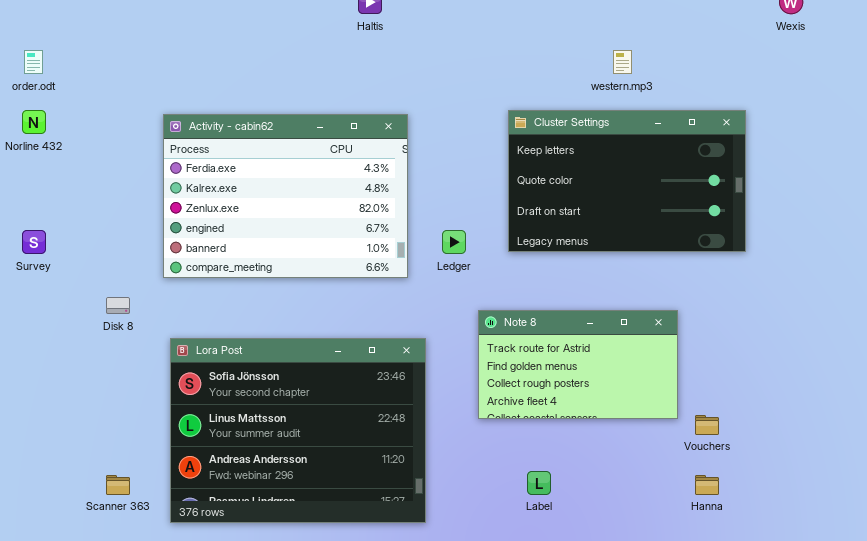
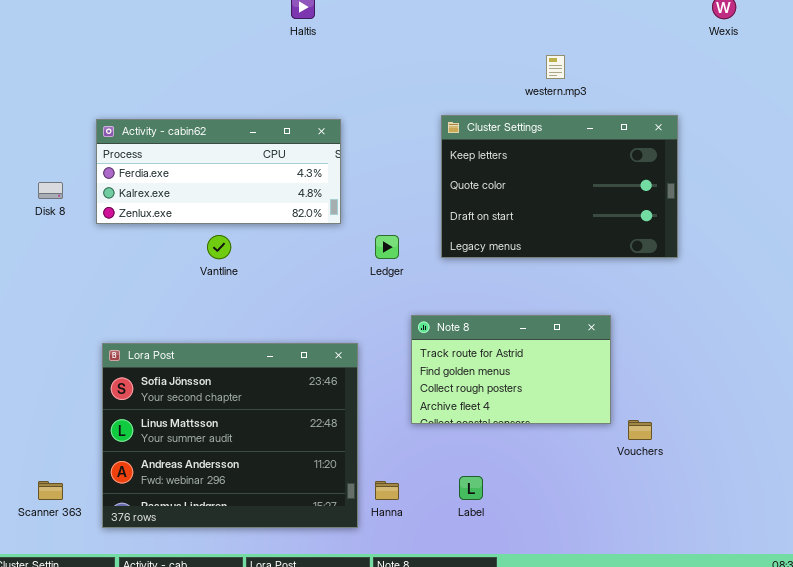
Activity - cabin62: [163,114,408,278] -> [96,119,341,224], resized
Disk 8: [106,297,130,314] -> [38,182,63,199], moved
Hanna: [695,475,719,495] -> [375,481,399,500], moved

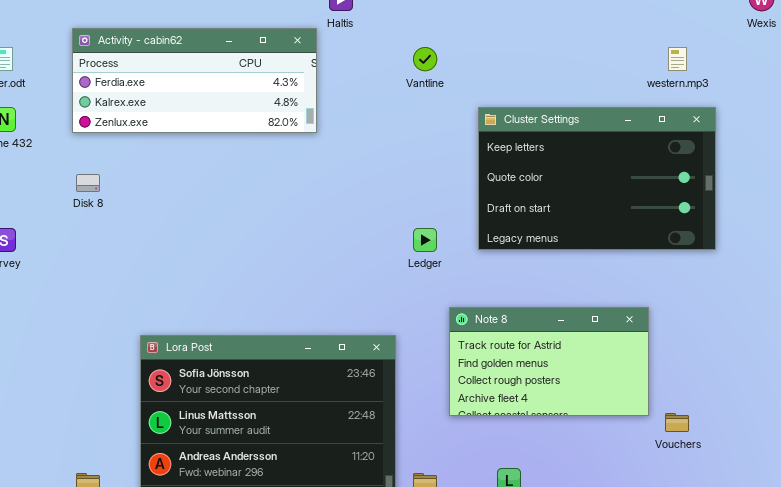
western.mp3: [546,55,565,79] -> [668,47,687,71], moved
Activity - cabin62: [96,119,341,224] -> [72,28,317,133], moved
Vantline: [207,235,231,259] -> [413,47,437,71], moved

